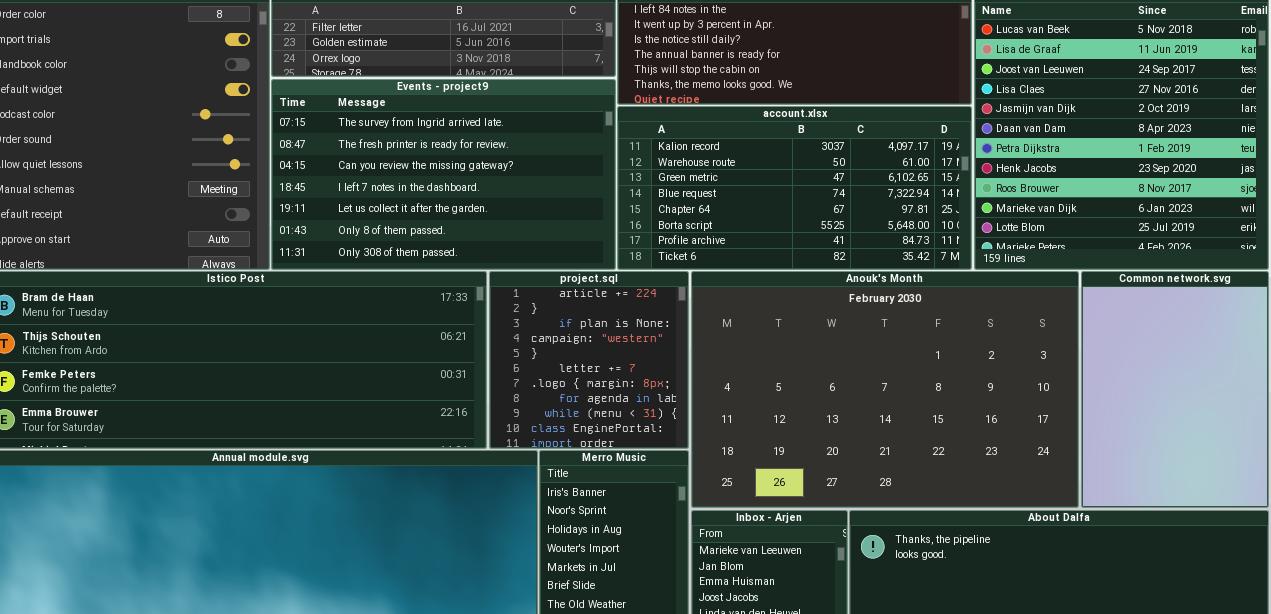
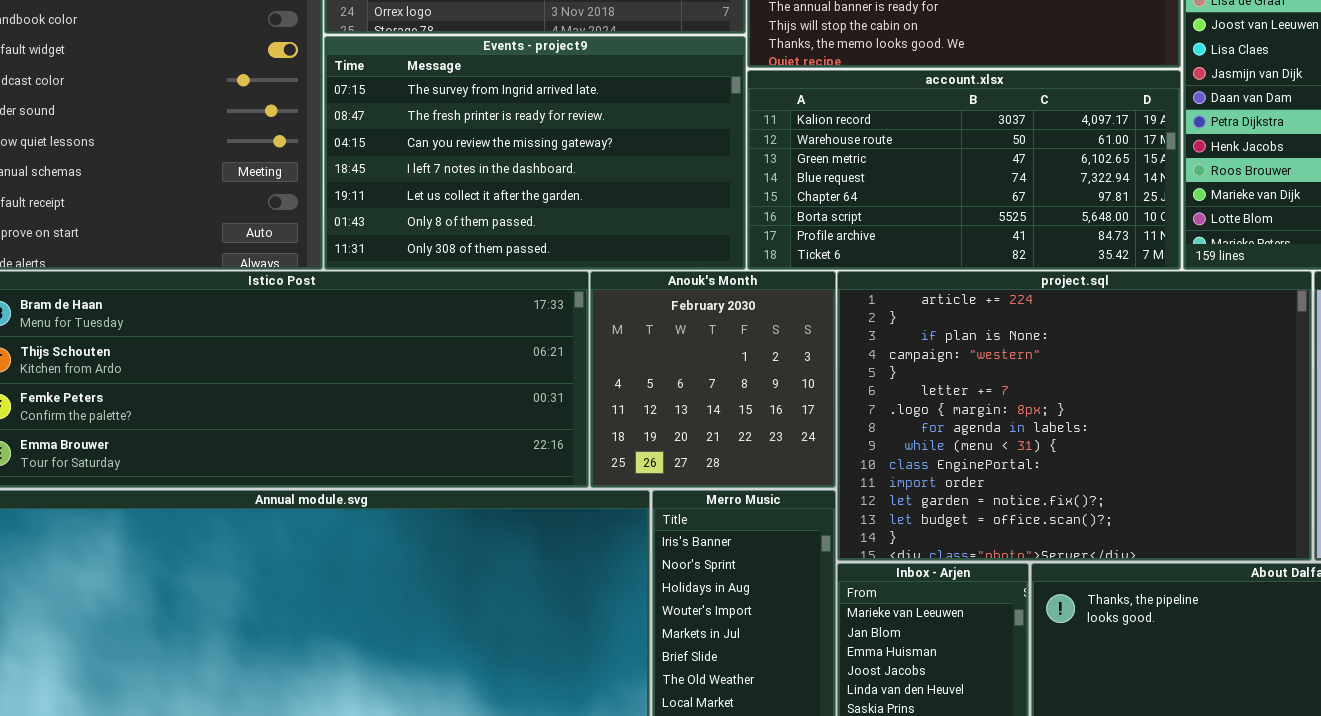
project.sql: [489,271,689,449] -> [837,271,1312,561], moved, resized
Anouk's Month: [691,271,1079,508] -> [590,271,836,488], moved, resized

